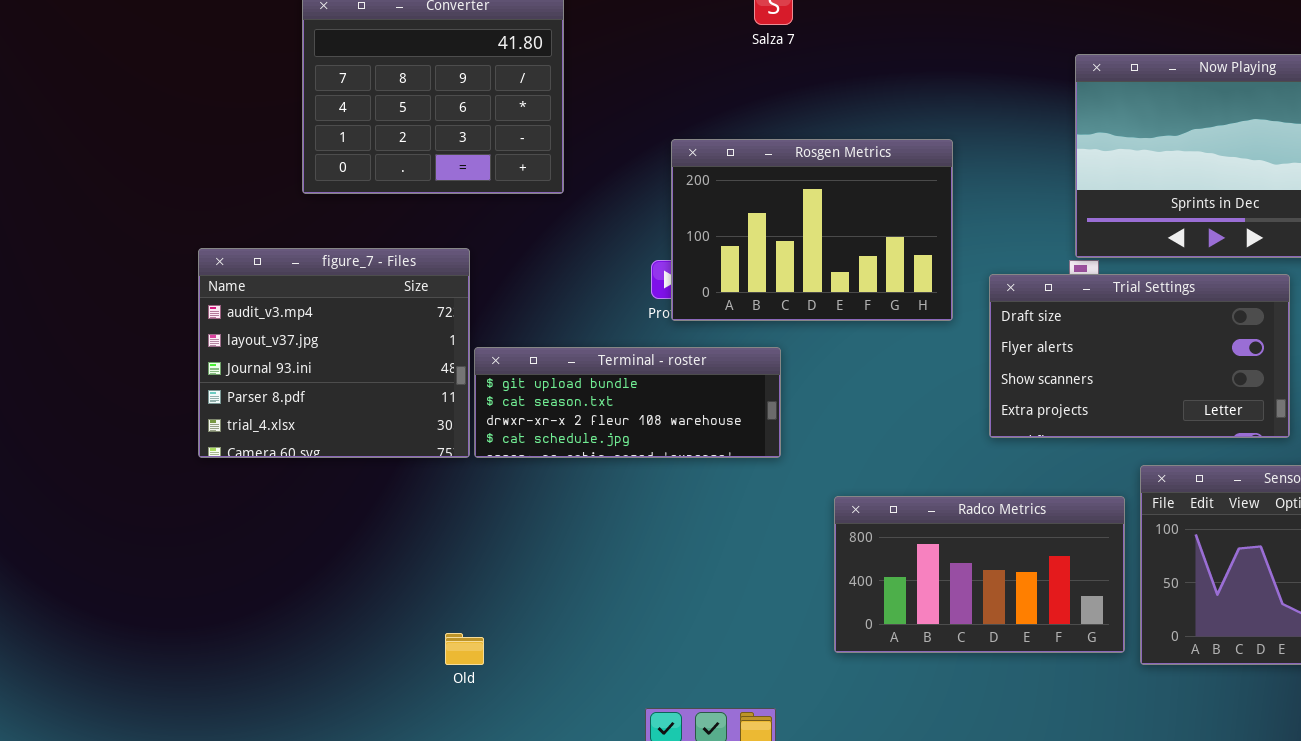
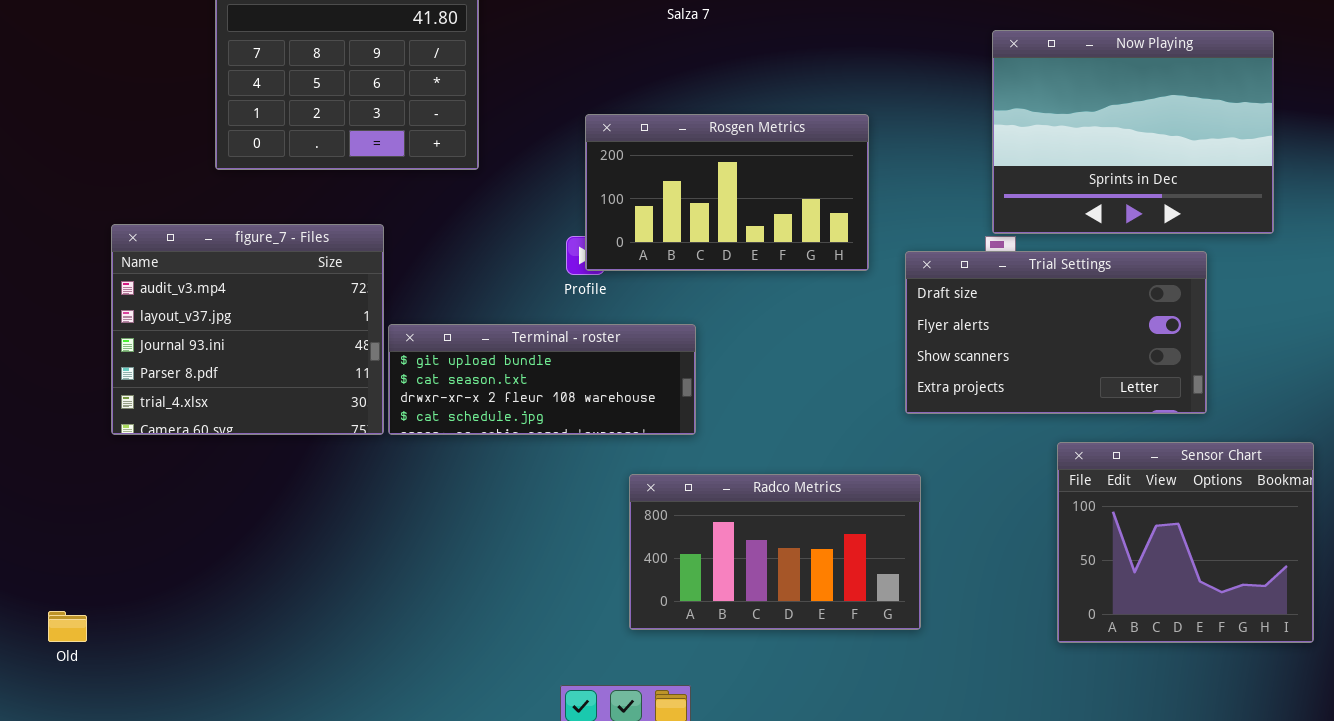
Rosgen Metrics: [671,139,953,321] -> [585,114,869,271], resized
Radco Metrics: [834,496,1125,653] -> [629,474,921,630], moved
Old: [445,633,484,665] -> [48,611,87,642], moved

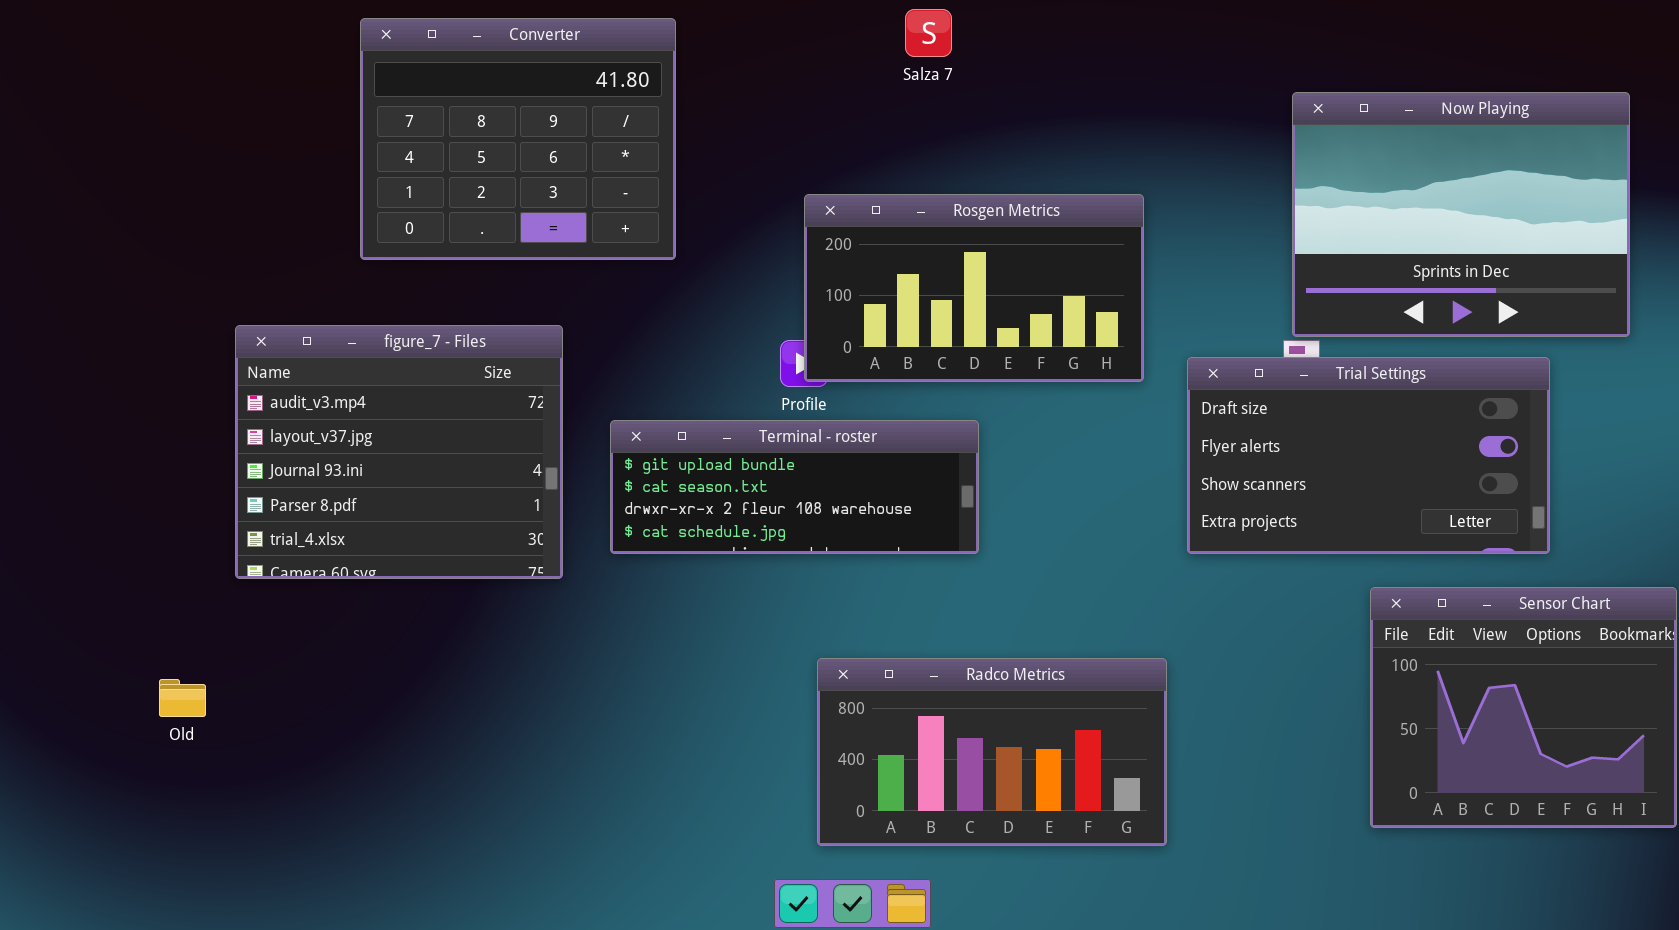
Terminal - roster: [388,324,696,435] -> [610,420,979,554], moved
Radco Metrics: [629,474,921,630] -> [817,658,1167,846], moved
Old: [48,611,87,642] -> [159,679,206,717], moved

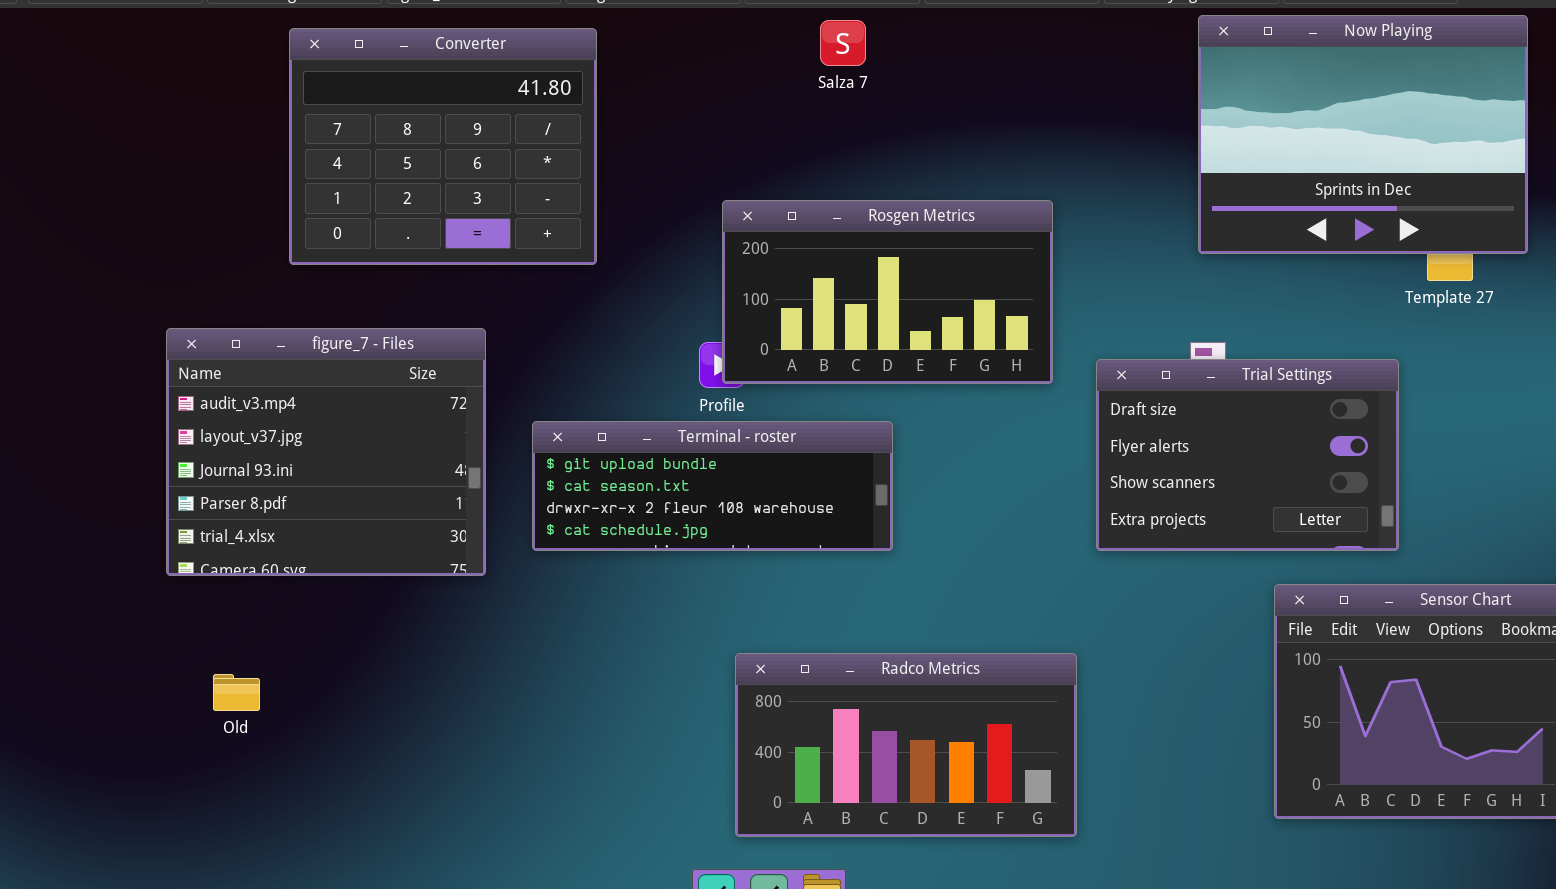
Now Playing: [1292,92,1630,337] -> [1198,15,1528,254], moved
Trial Settings: [1187,357,1550,554] -> [1096,359,1399,551], resized
Old: [159,679,206,717] -> [213,674,260,711], moved

